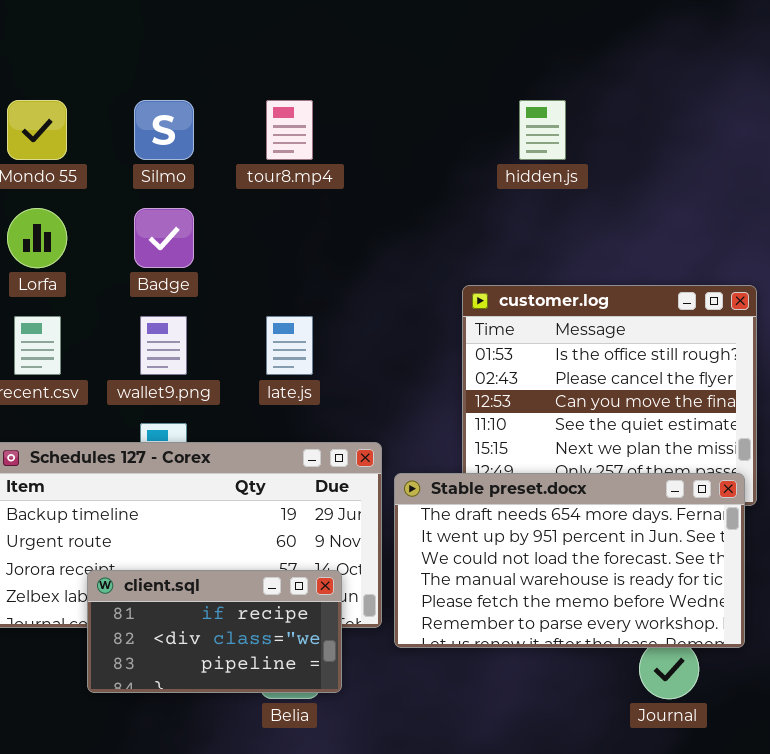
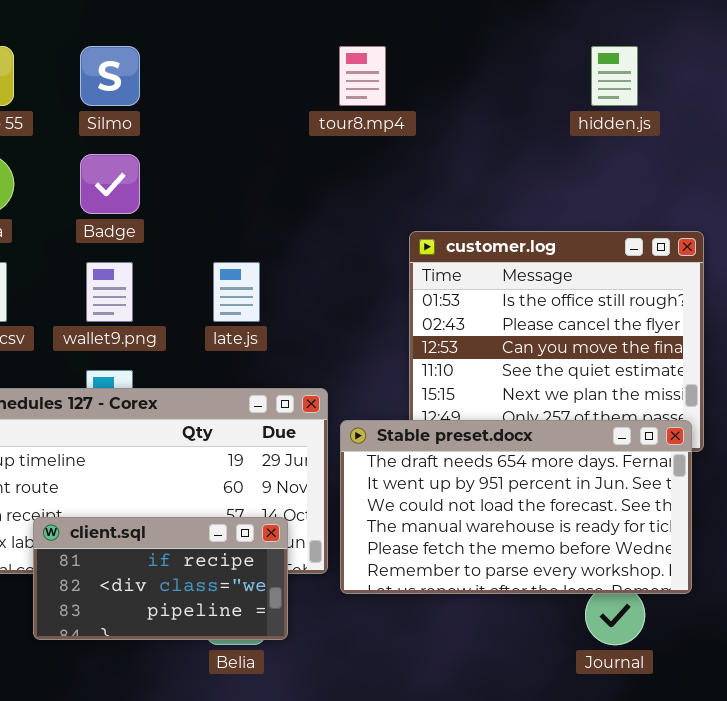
tour8.mp4: [266,100,313,160] -> [339,46,386,106], moved
hidden.js: [519,100,566,160] -> [591,46,638,106], moved

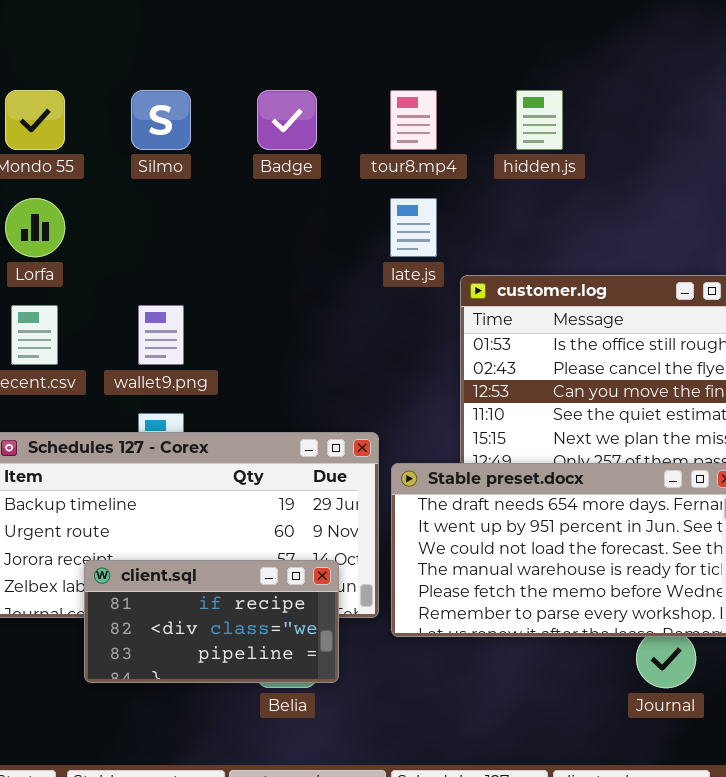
hidden.js: [591,46,638,106] -> [516,90,563,150], moved
Badge: [80,154,140,214] -> [257,90,317,150], moved
late.js: [213,262,260,322] -> [390,198,437,257], moved

